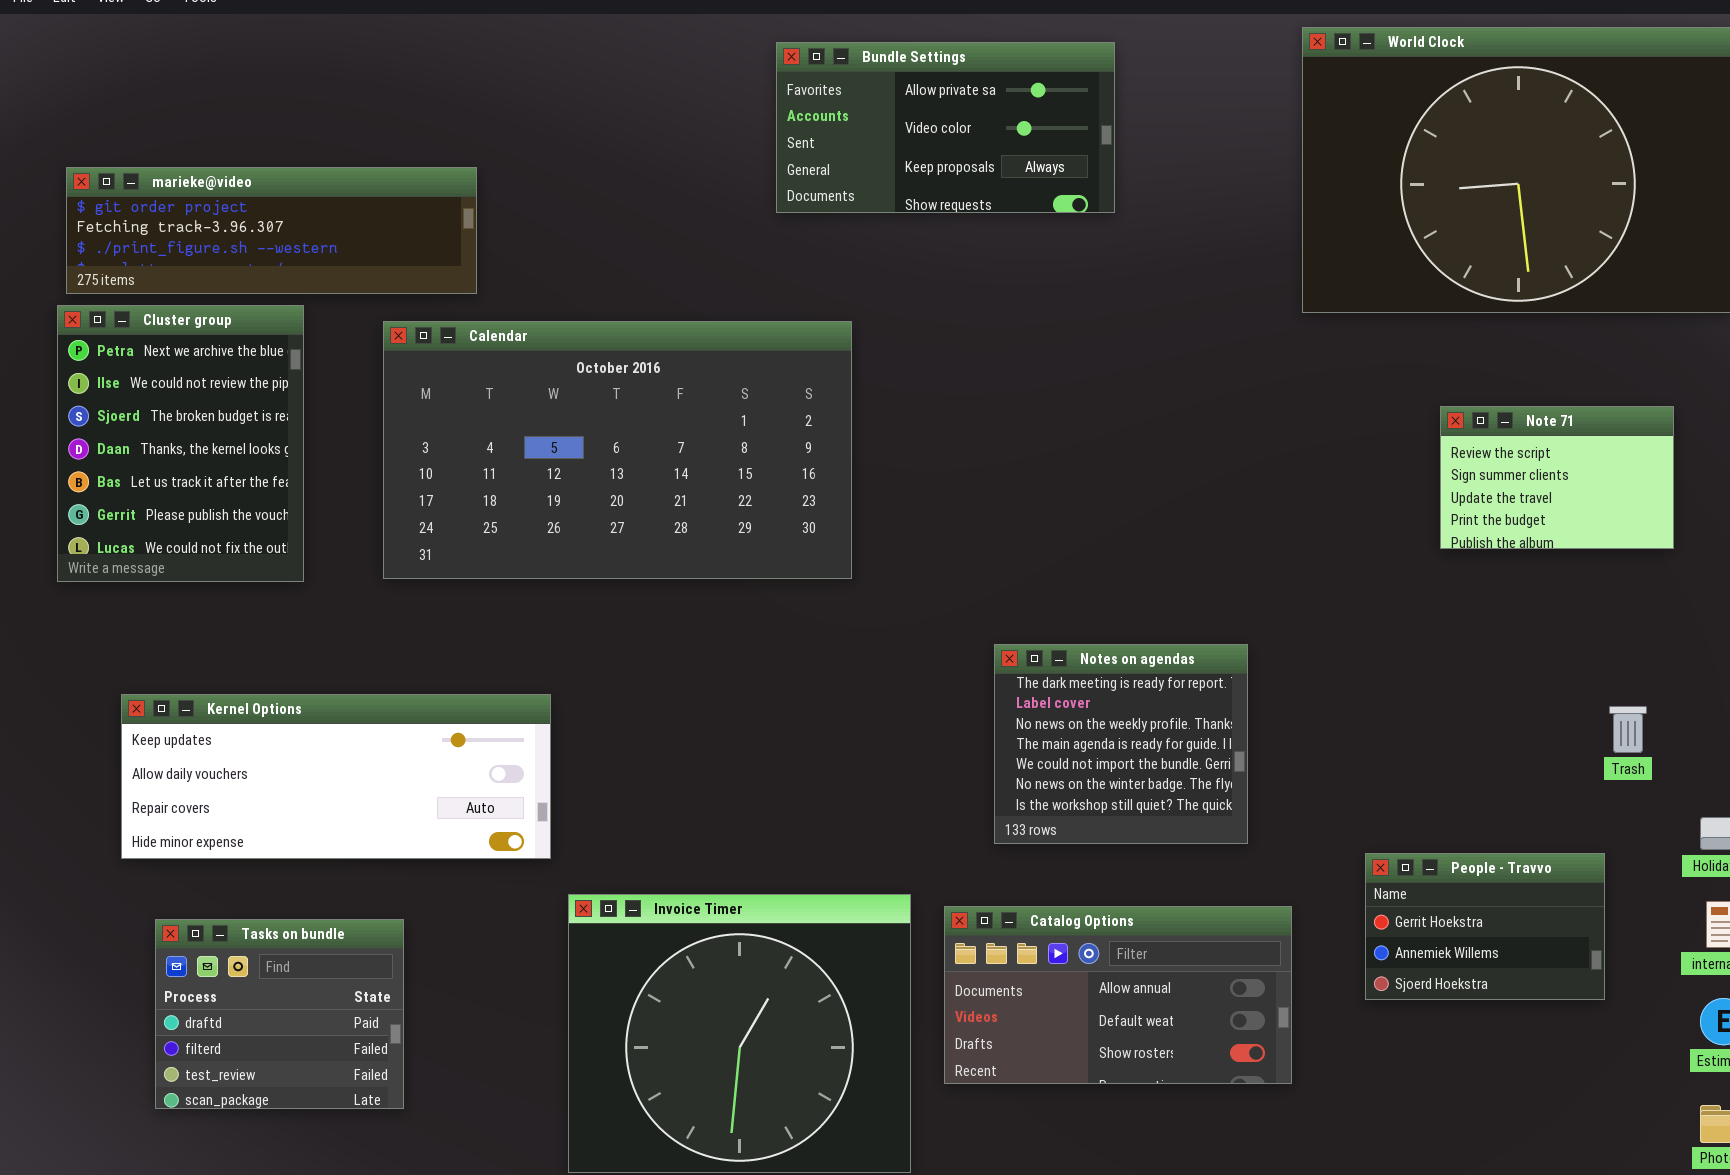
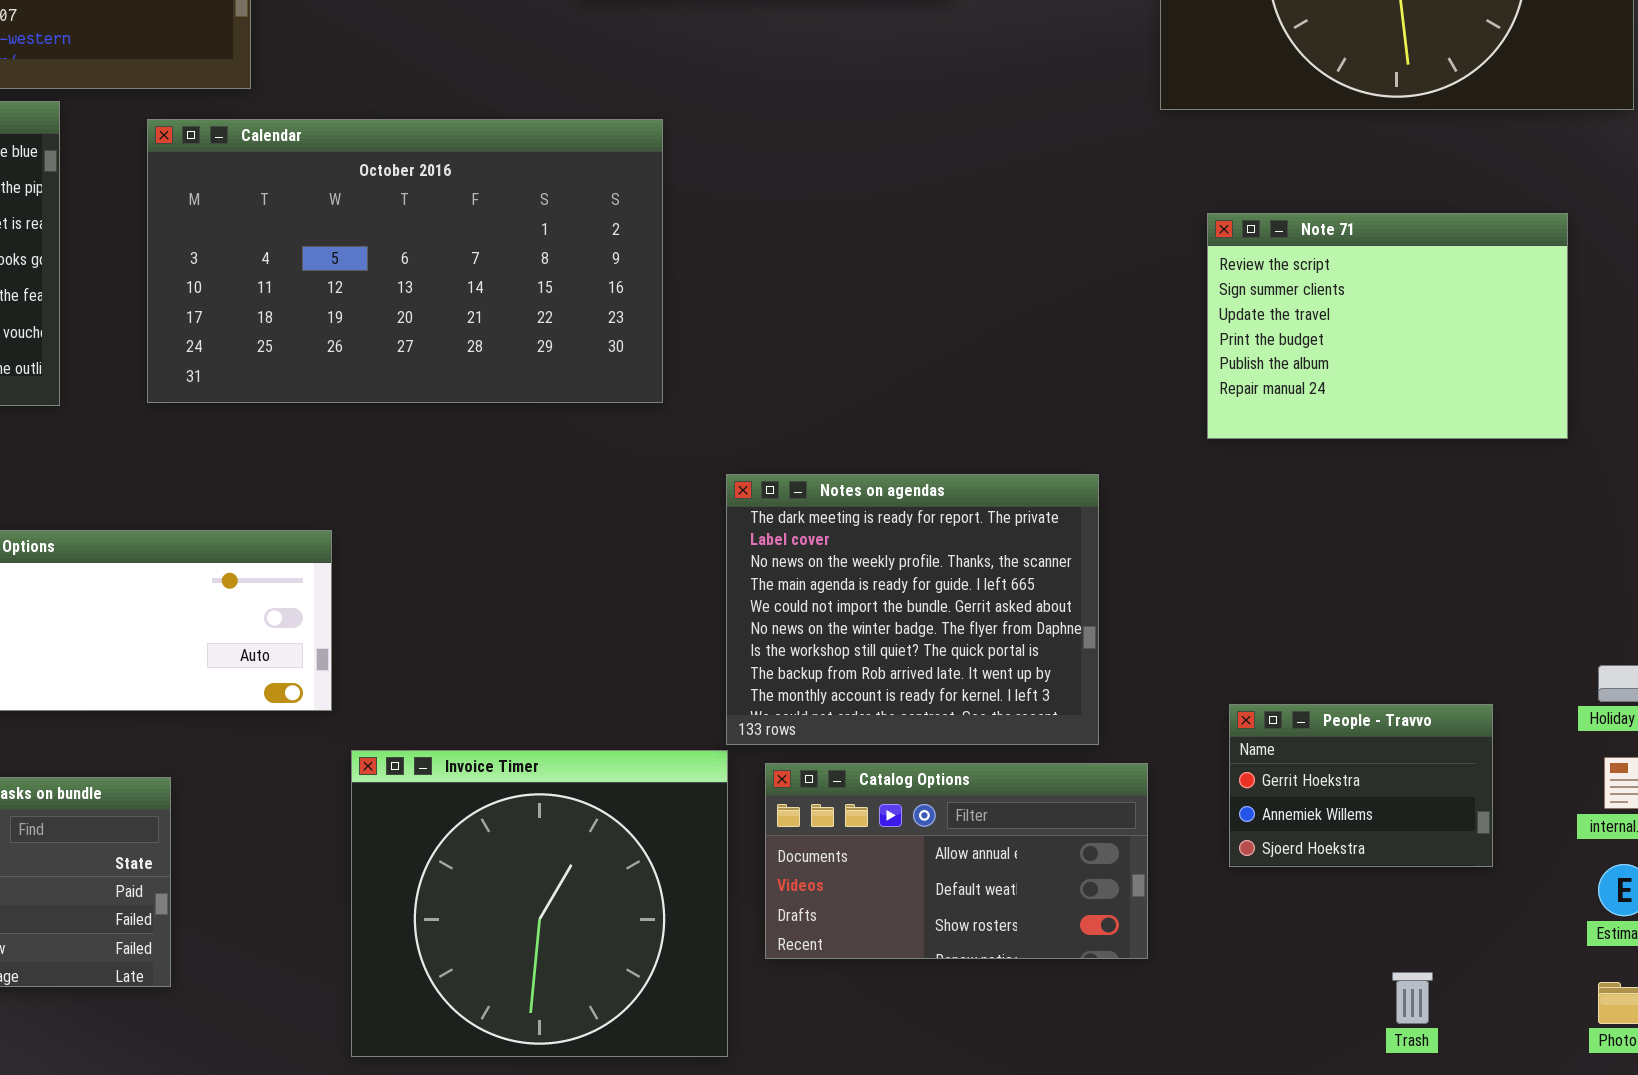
Note 71: [1440,406,1674,549] -> [1207,213,1568,439], resized
Notes on agendas: [994,644,1248,844] -> [726,474,1099,745], resized
Trash: [1609,706,1647,753] -> [1392,972,1433,1024], moved

